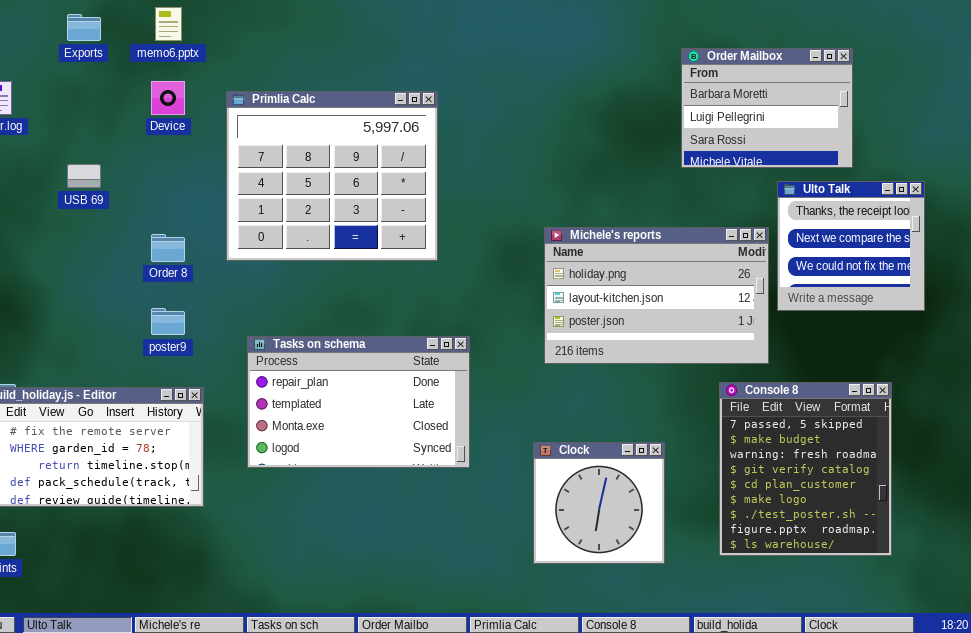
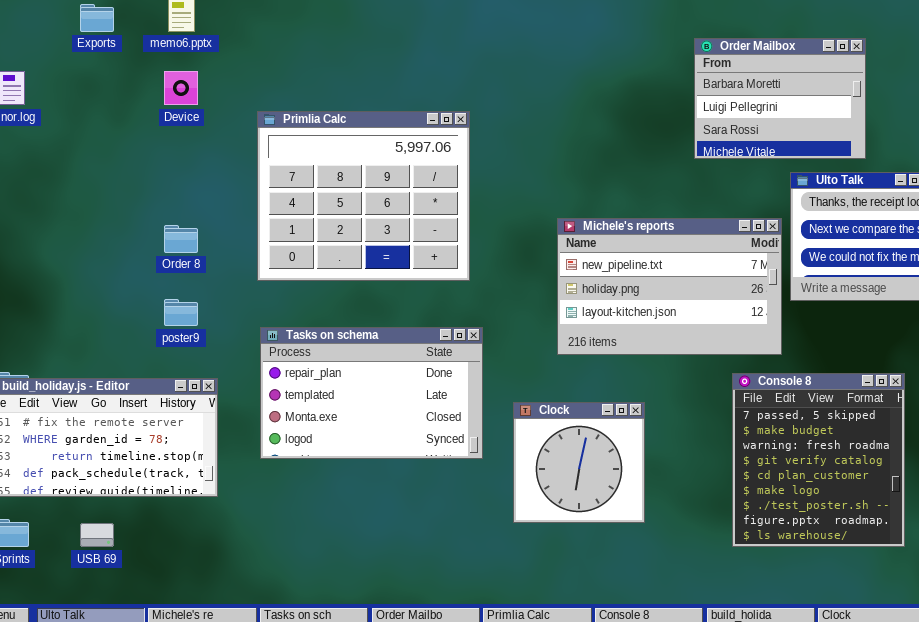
Primlia Calc: [226,91,438,261] -> [257,111,470,281], moved
USB 69: [67,164,101,188] -> [80,523,114,547], moved
Michele's reports: [544,227,769,364] -> [557,218,782,355], scrolled up 1 row
Clock: [533,442,665,564] -> [513,402,645,523], moved

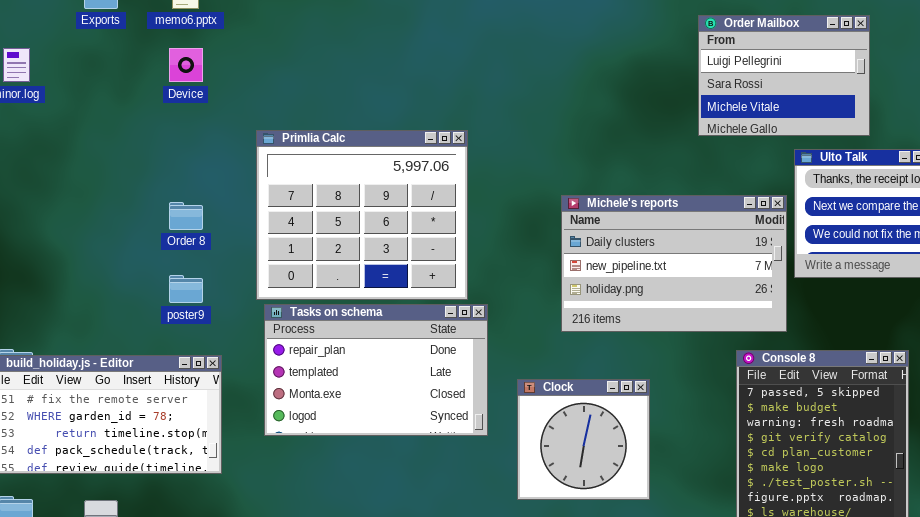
Order Mailbox: [694,38,866,159] -> [698,15,870,136], scrolled down 1 row
Primlia Calc: [257,111,470,281] -> [256,130,468,300], moved
Michele's reports: [557,218,782,355] -> [561,195,787,332], scrolled up 1 row

